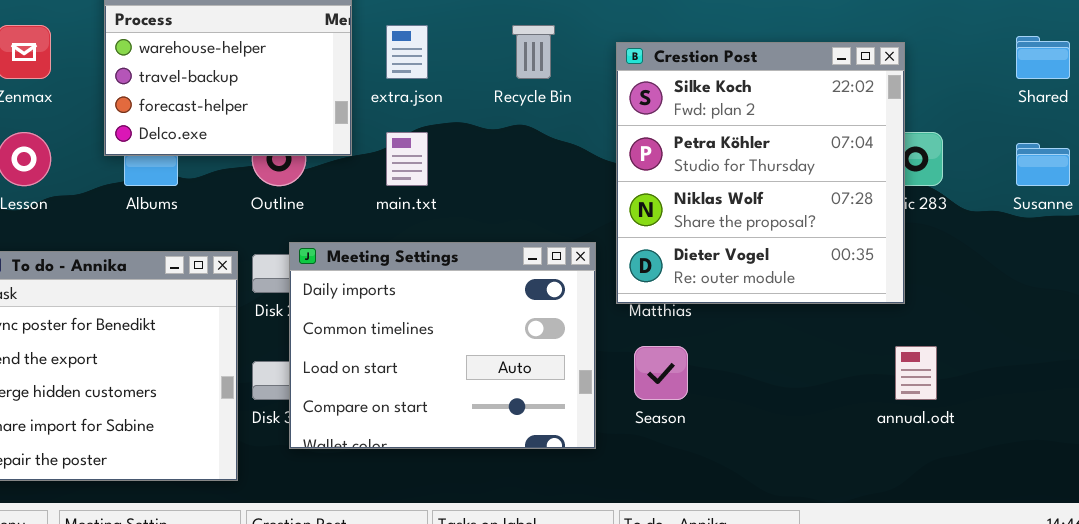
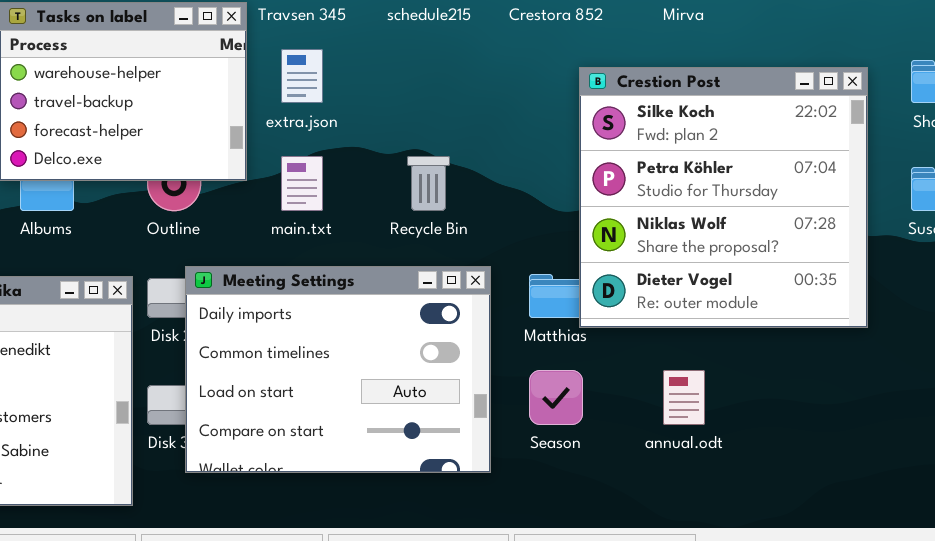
Recycle Bin: [512,25,555,79] -> [407,156,450,211], moved
Crestion Post: [616,42,905,304] -> [579,67,868,328], moved
annual.odt: [895,346,937,400] -> [663,370,705,425], moved

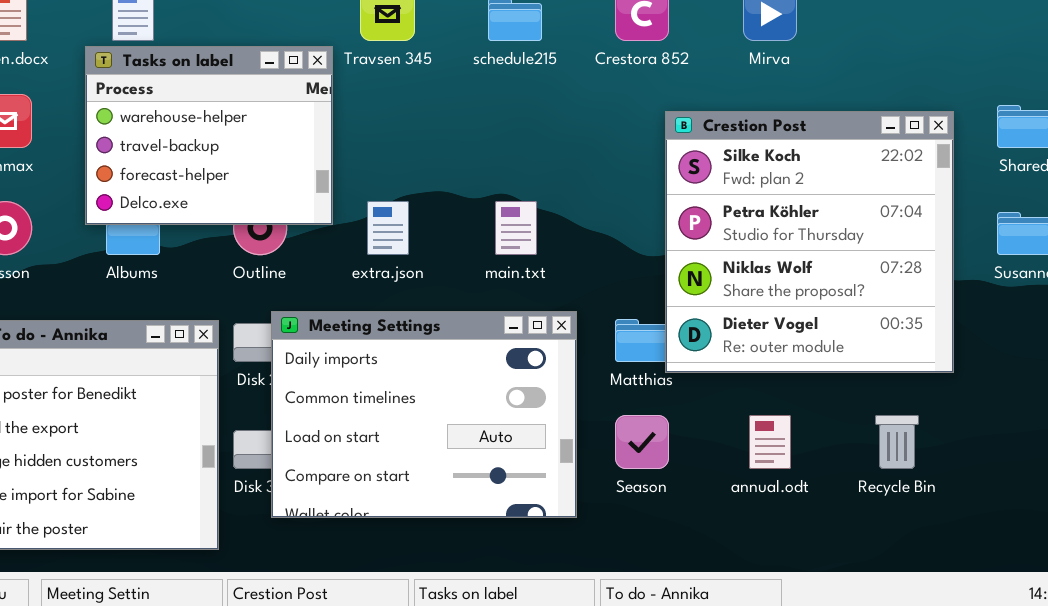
extra.json: [281,49,323,103] -> [367,201,409,255], moved
main.txt: [281,156,323,211] -> [495,201,537,255], moved
Recycle Bin: [407,156,450,211] -> [875,415,919,469], moved

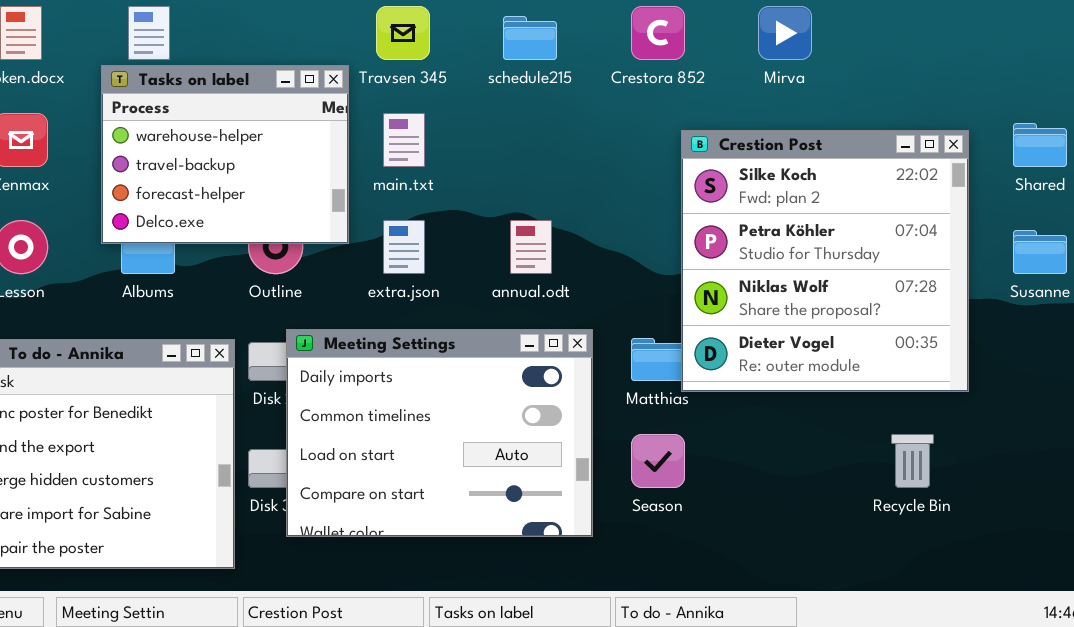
main.txt: [495,201,537,255] -> [383,113,425,167], moved
annual.odt: [749,415,791,469] -> [510,220,552,274], moved

